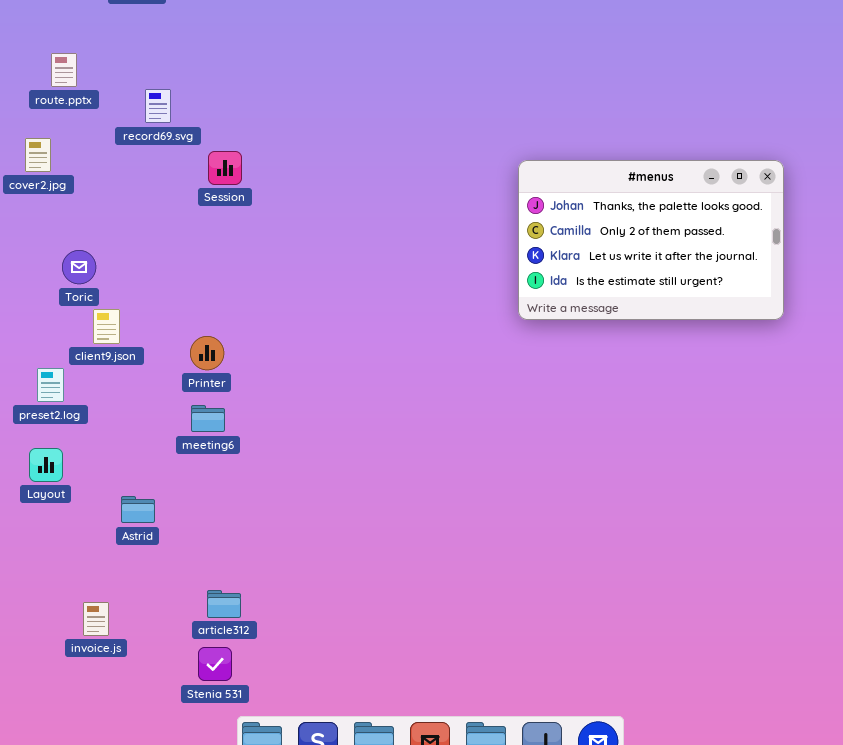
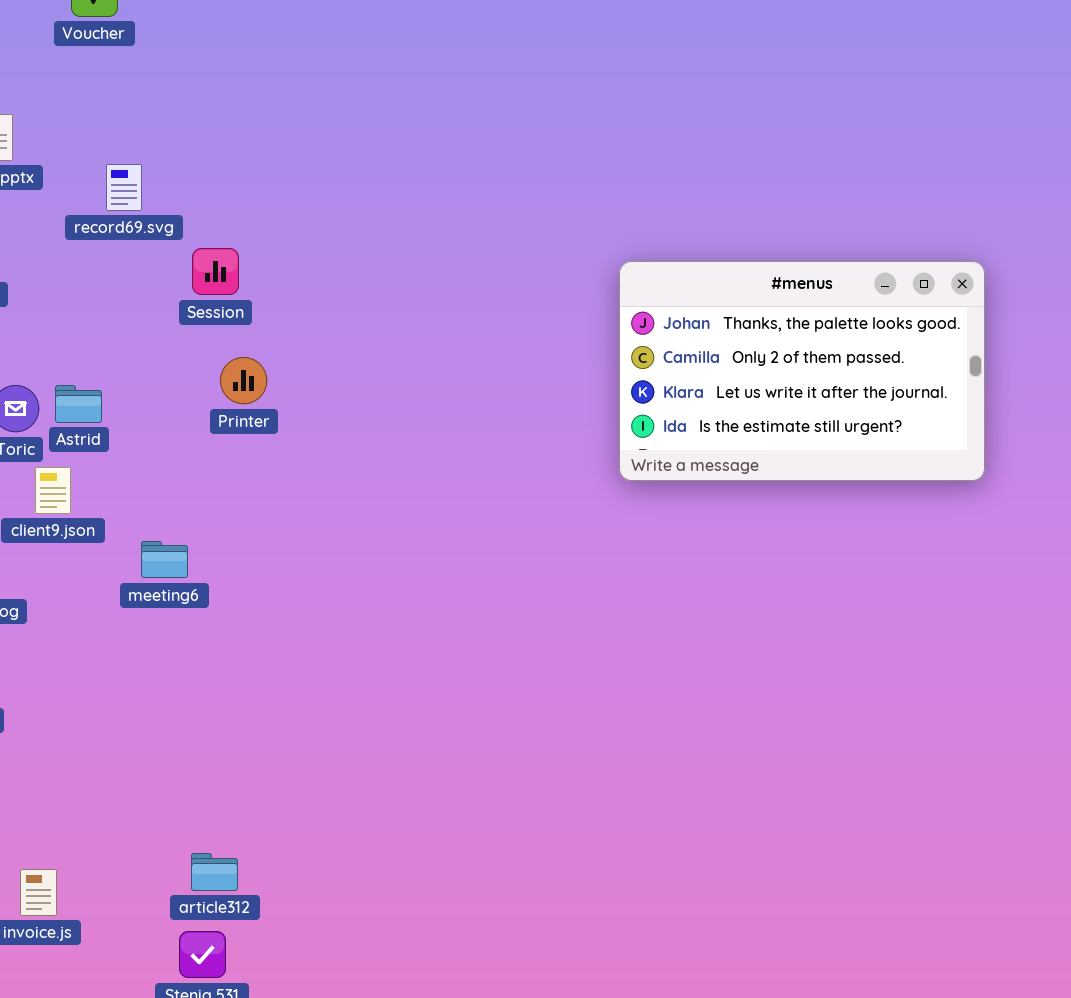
Printer: [190,336,224,370] -> [220,357,267,404], moved
meeting6: [191,405,225,432] -> [141,541,188,578], moved
Astrid: [121,496,155,523] -> [55,385,102,423], moved

